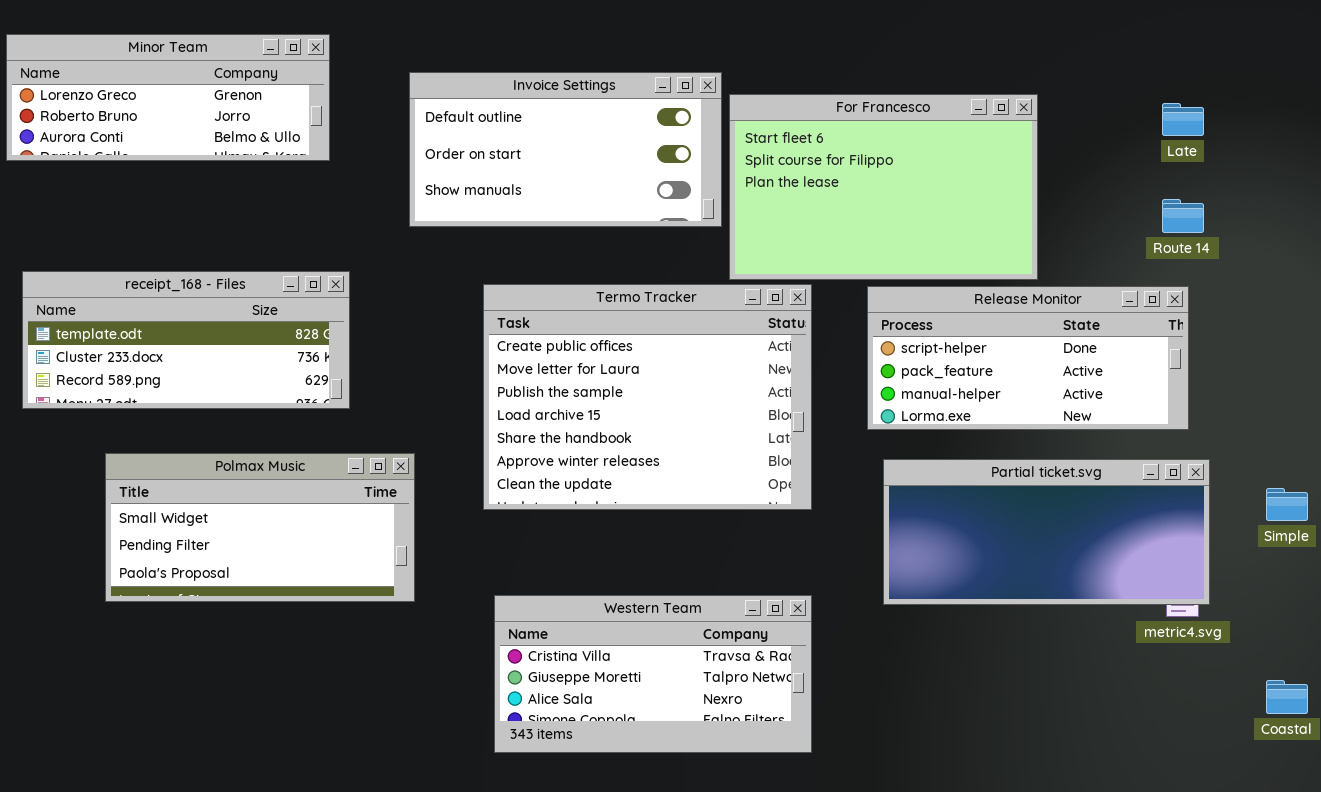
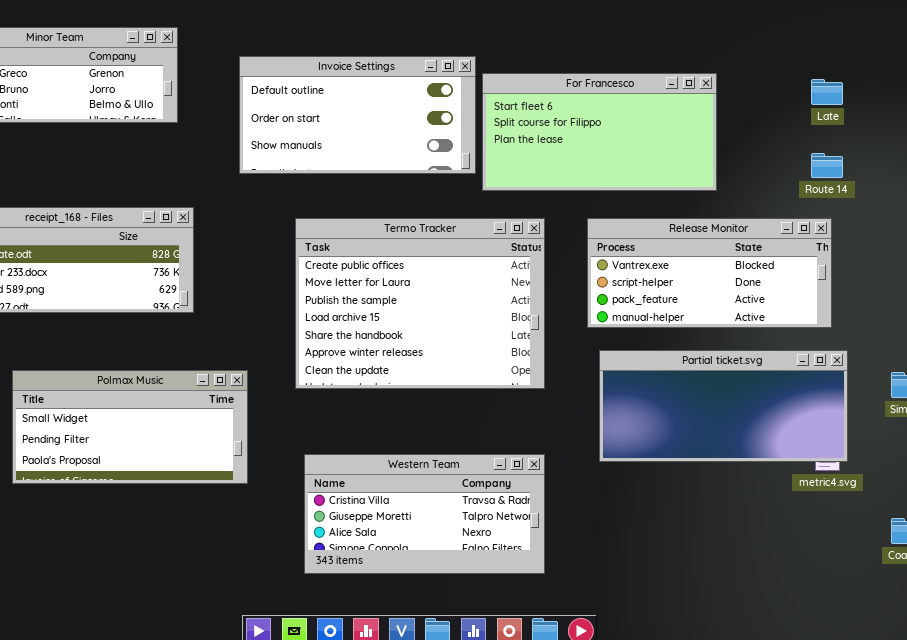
For Francesco: [729,94,1038,280] -> [482,73,717,191], resized
Release Monitor: [867,286,1189,430] -> [587,218,832,328], scrolled up 1 row
Polmax Music: [105,453,415,602] -> [12,370,248,484], moved

